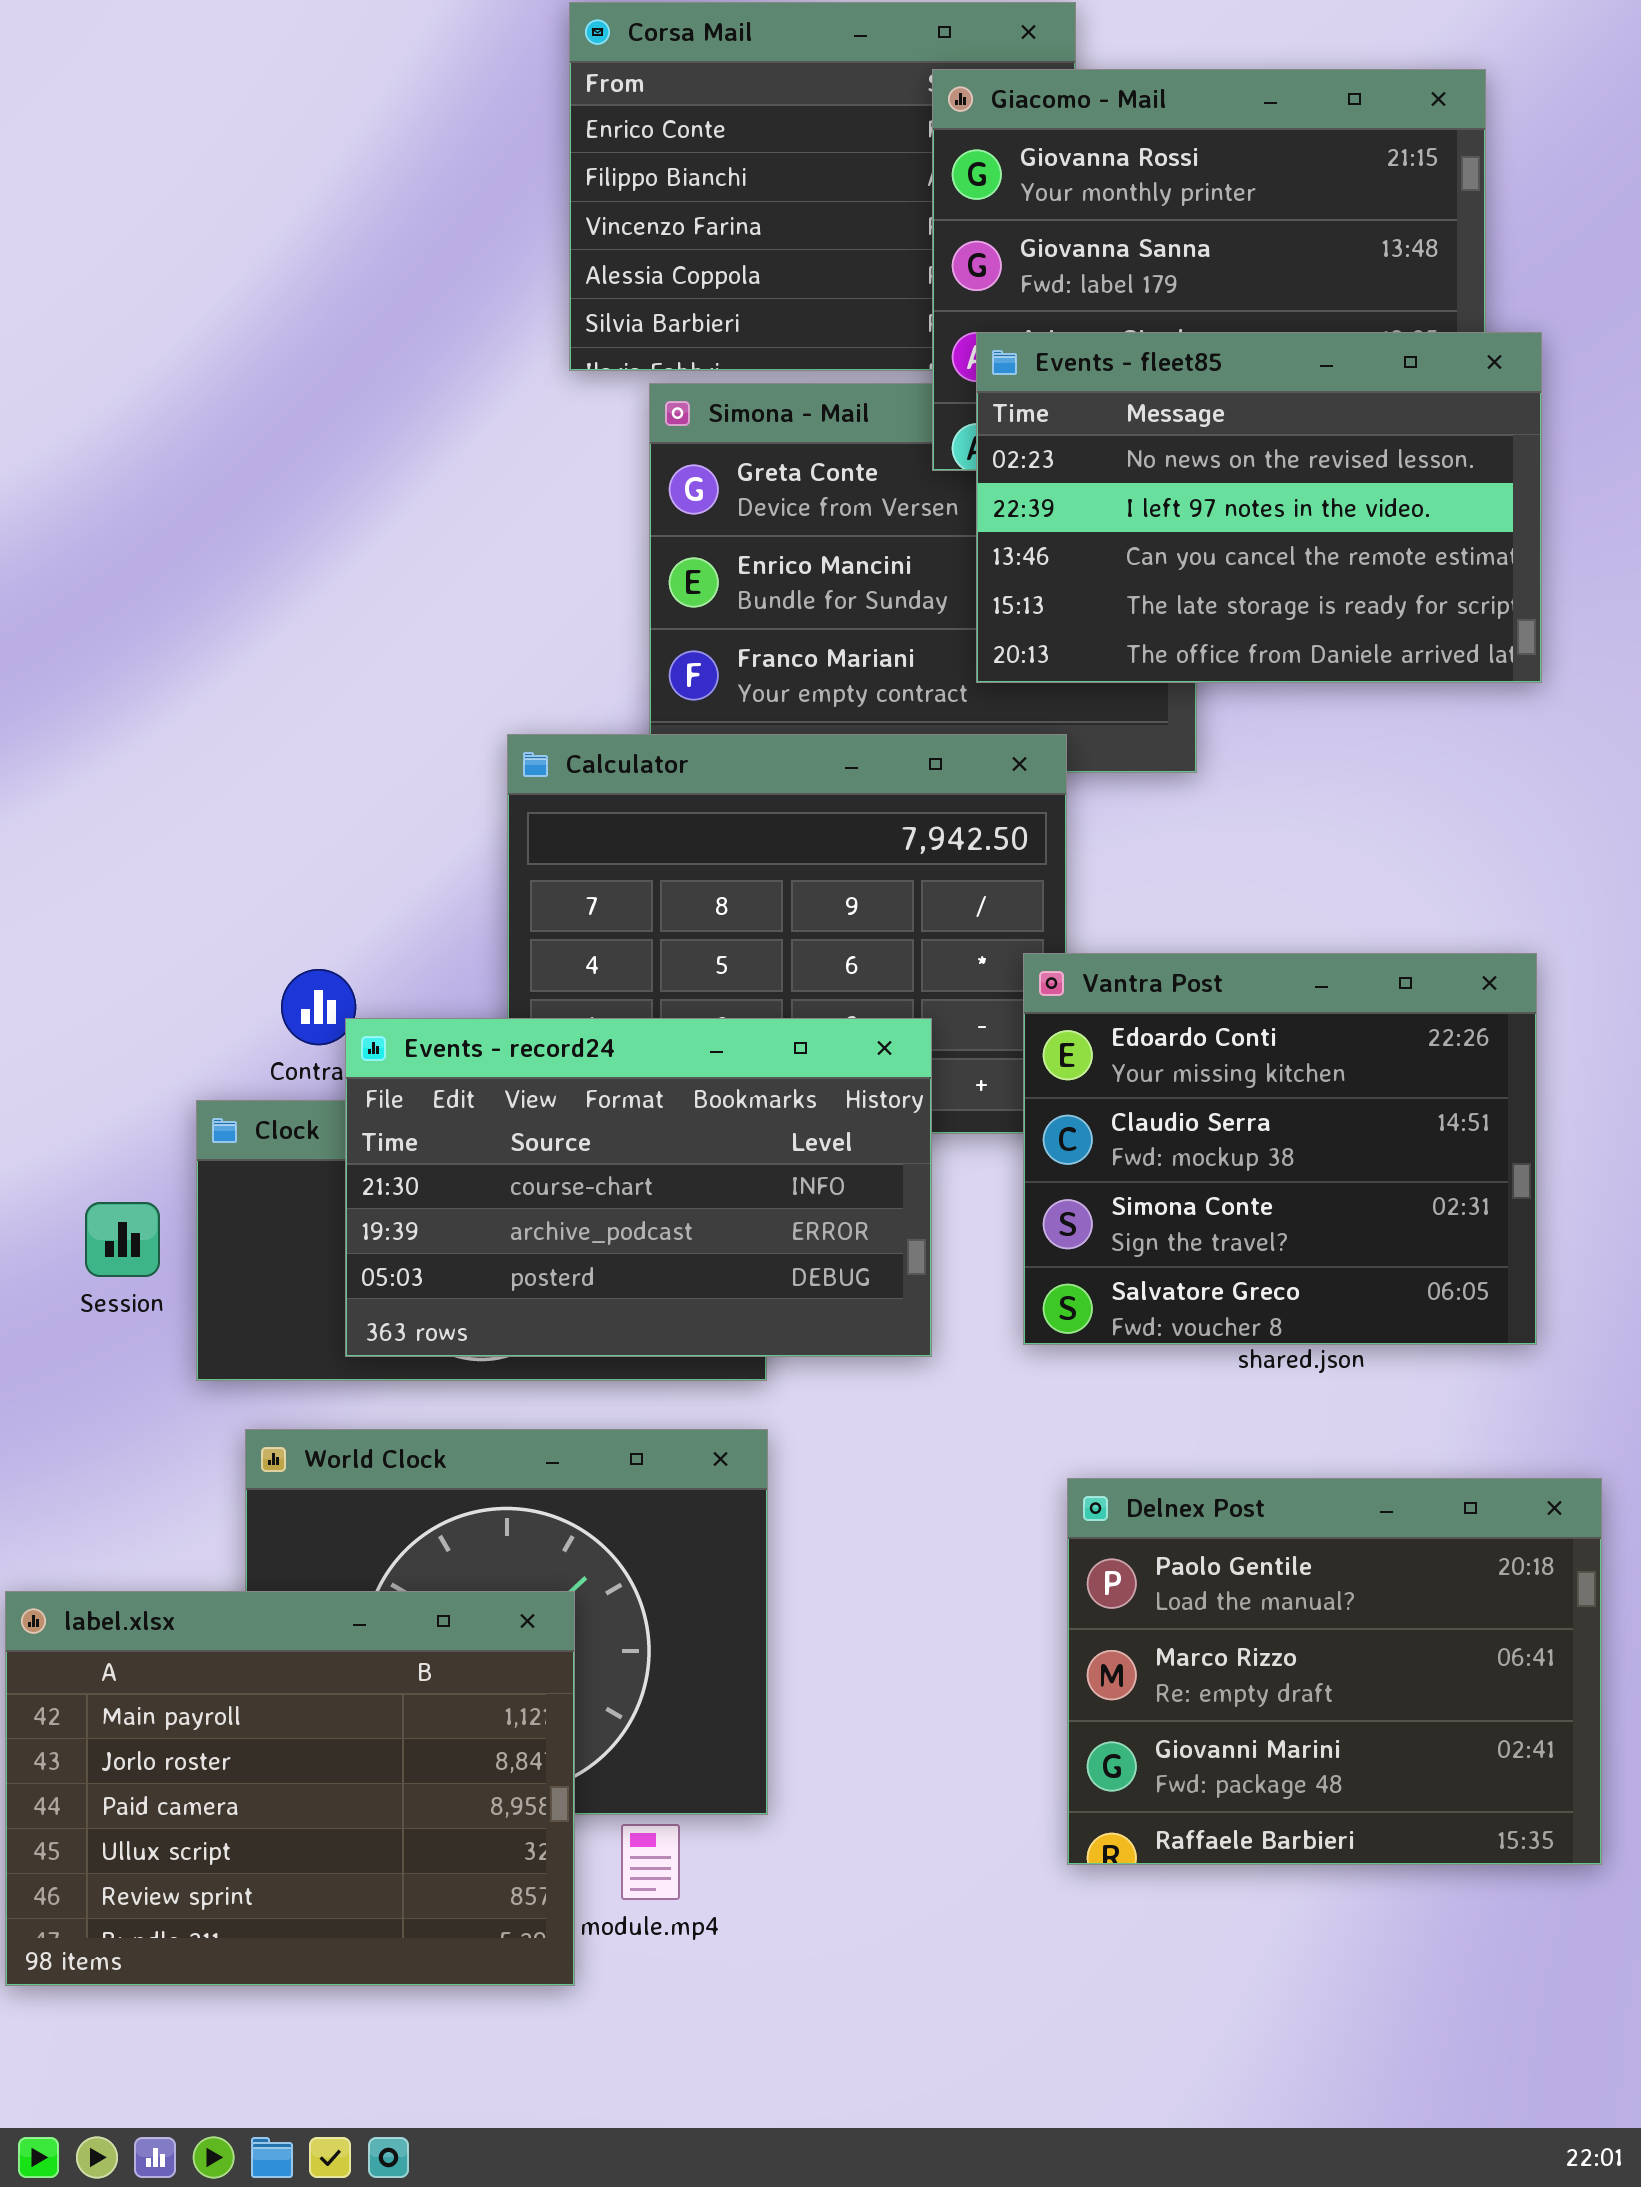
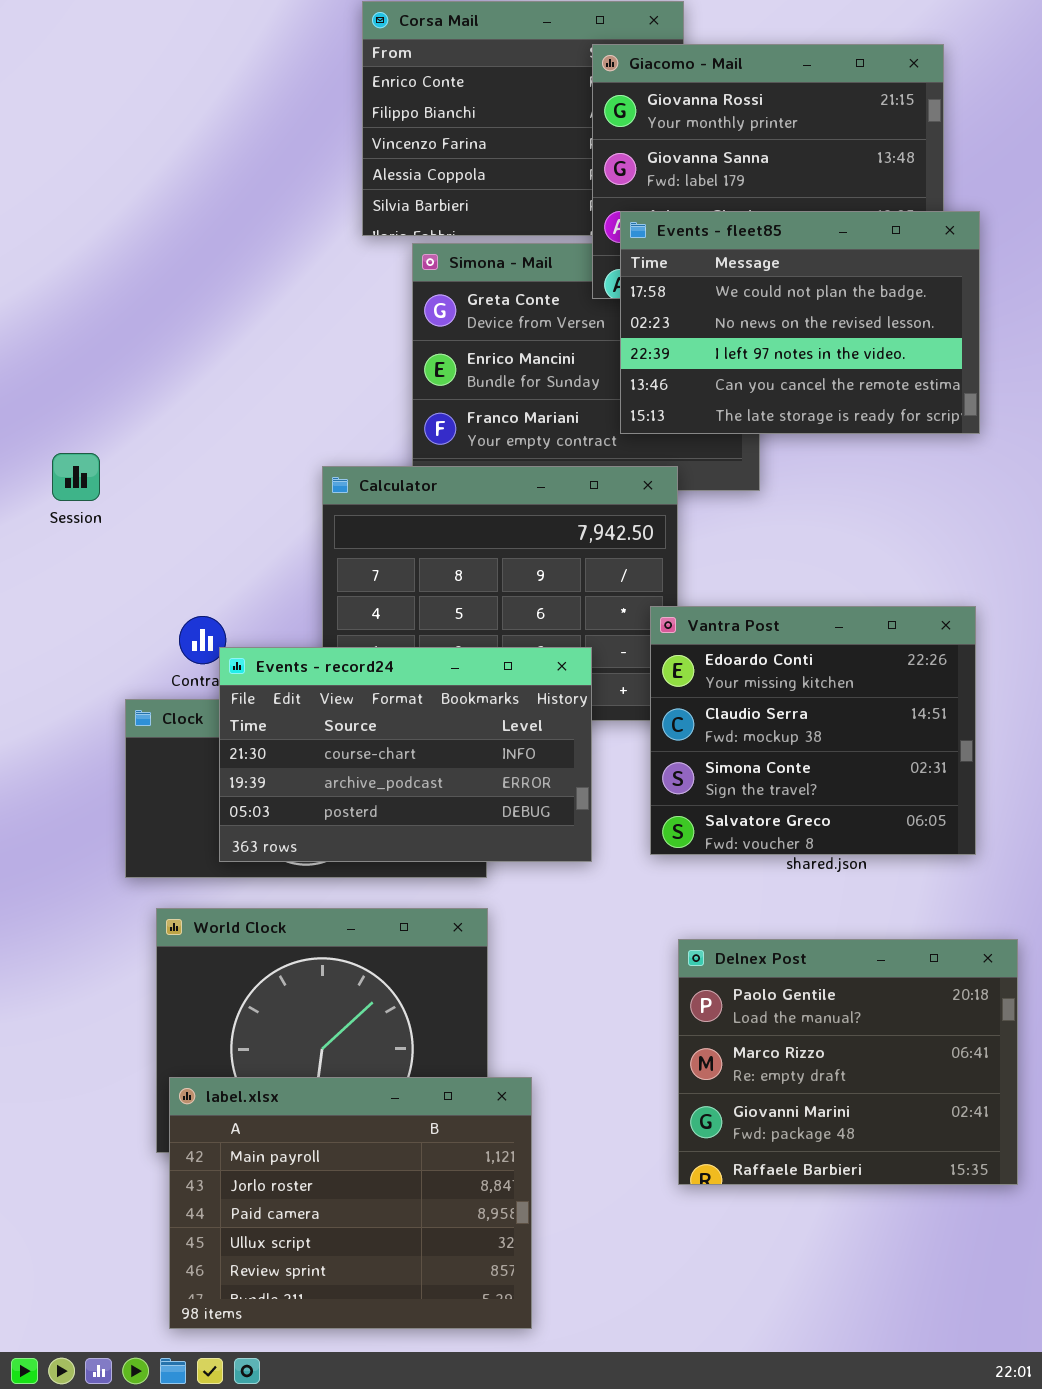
Events - fleet85: [976,332,1542,683] -> [620,211,980,434], scrolled up 1 row
Session: [85,1202,160,1277] -> [52,453,100,501], moved
label.xlsx: [5,1591,575,1986] -> [169,1077,532,1329], moved

